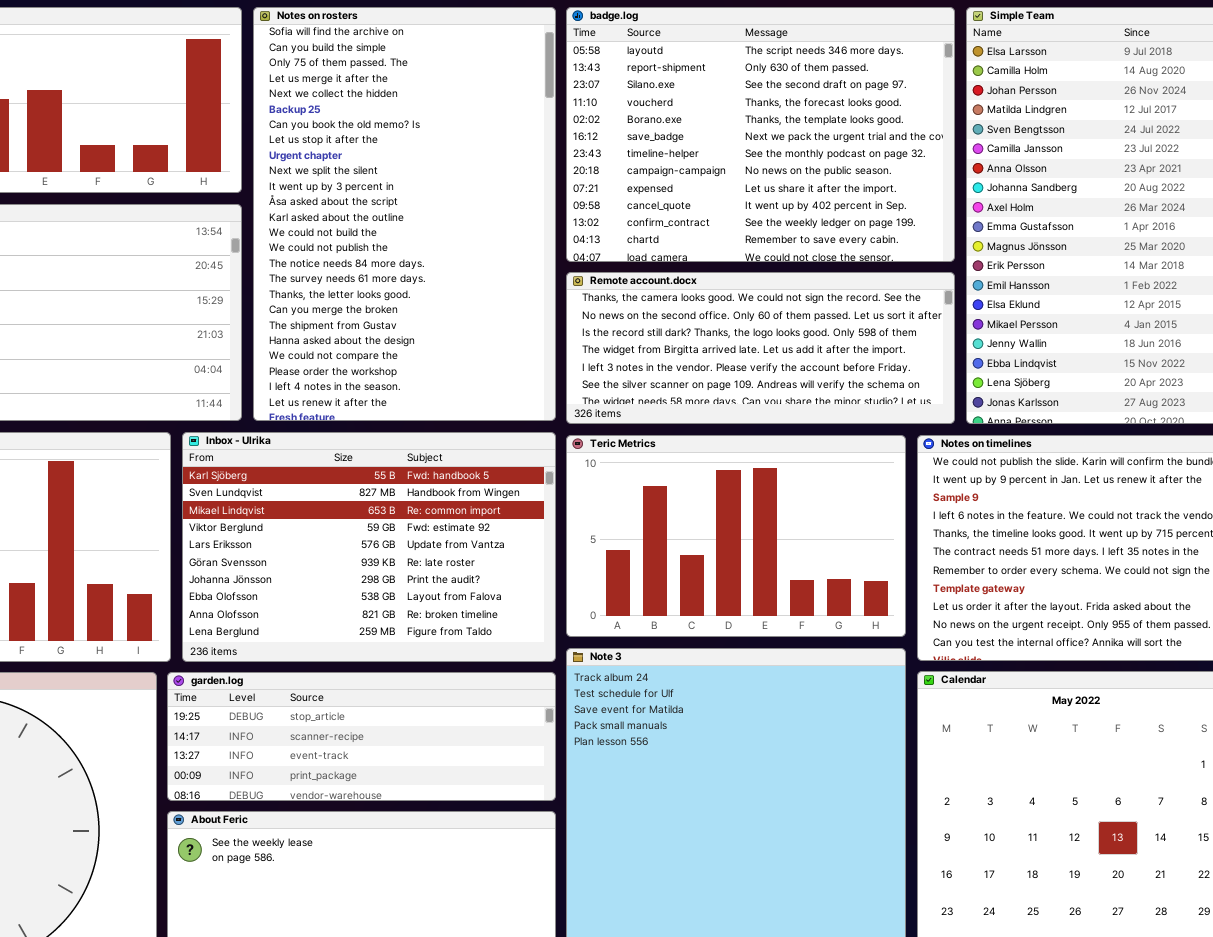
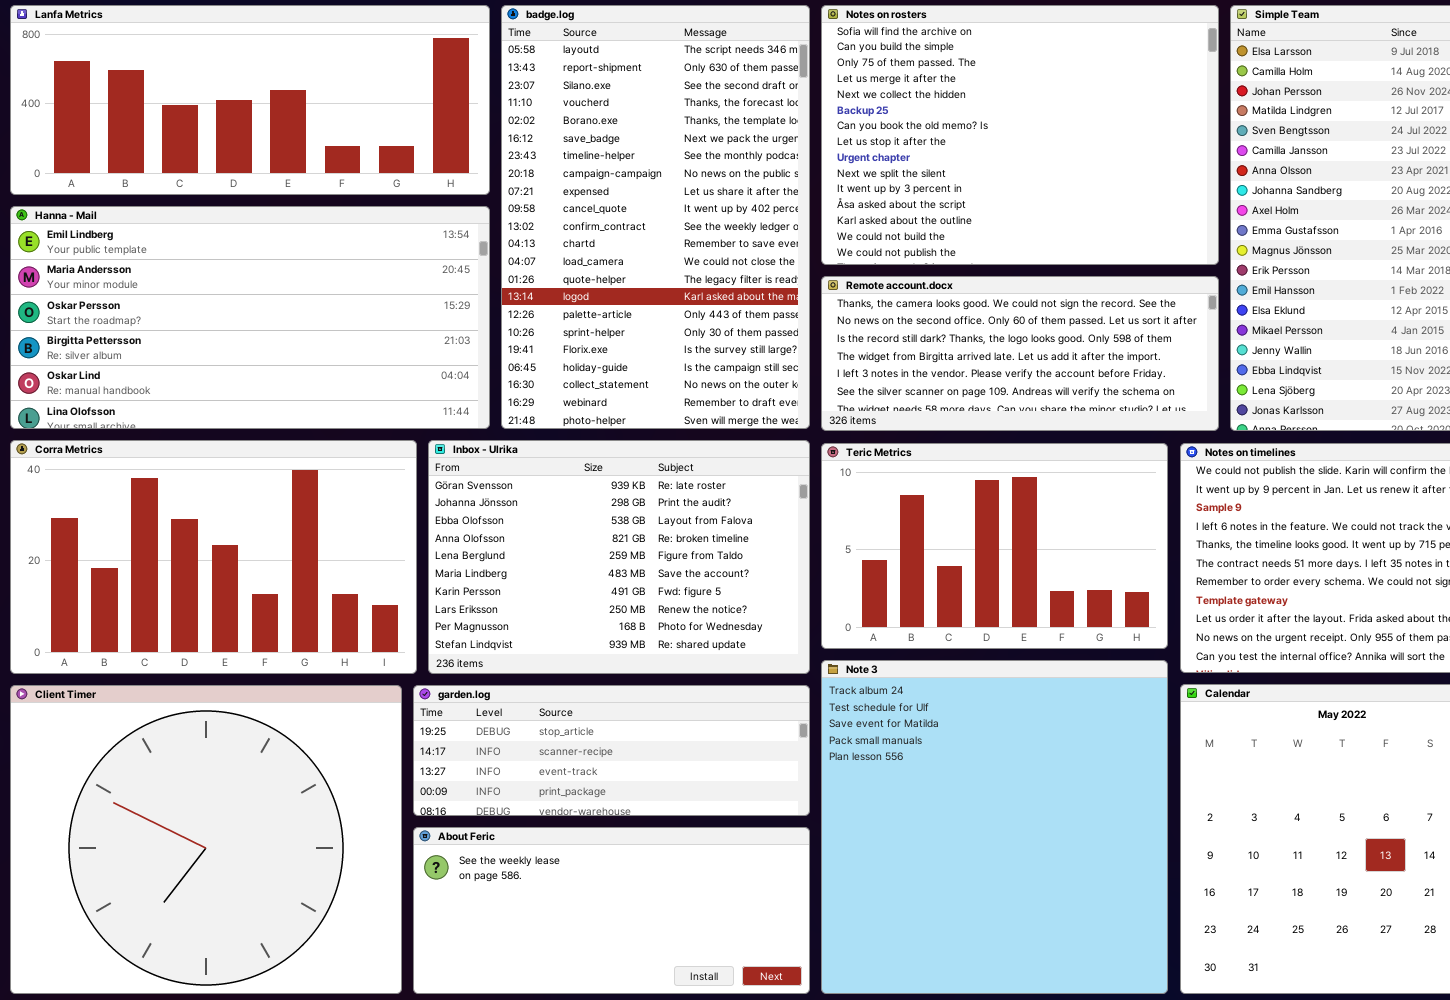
Notes on rosters: [253,7,556,421] -> [821,5,1219,265], moved, resized
badge.log: [566,7,955,262] -> [501,5,810,429], moved, resized
Inbox - Ulrika: [182,432,556,662] -> [428,440,810,674], scrolled down 5 rows

